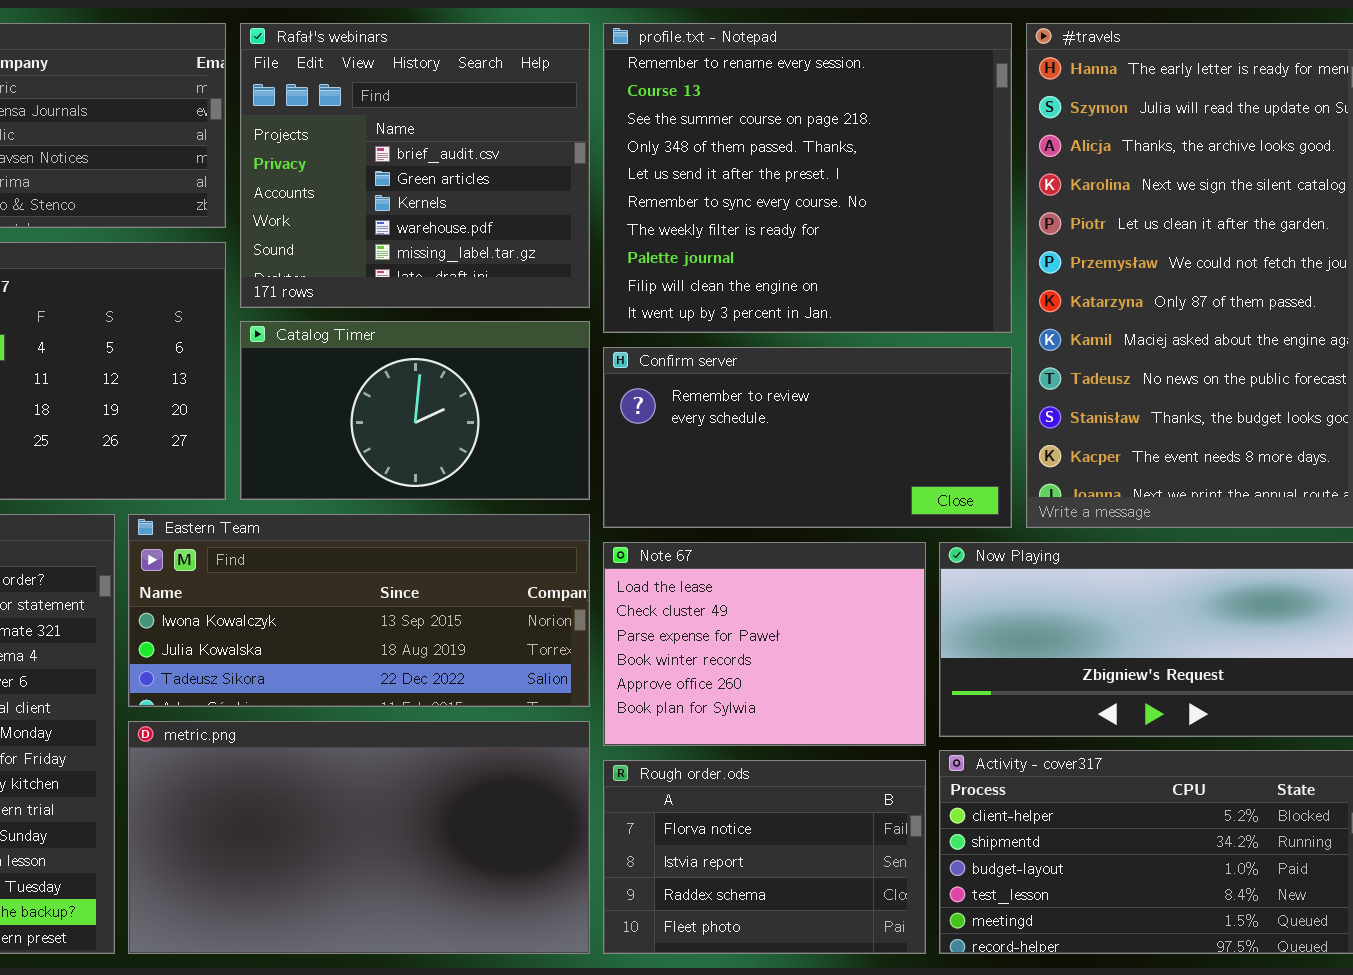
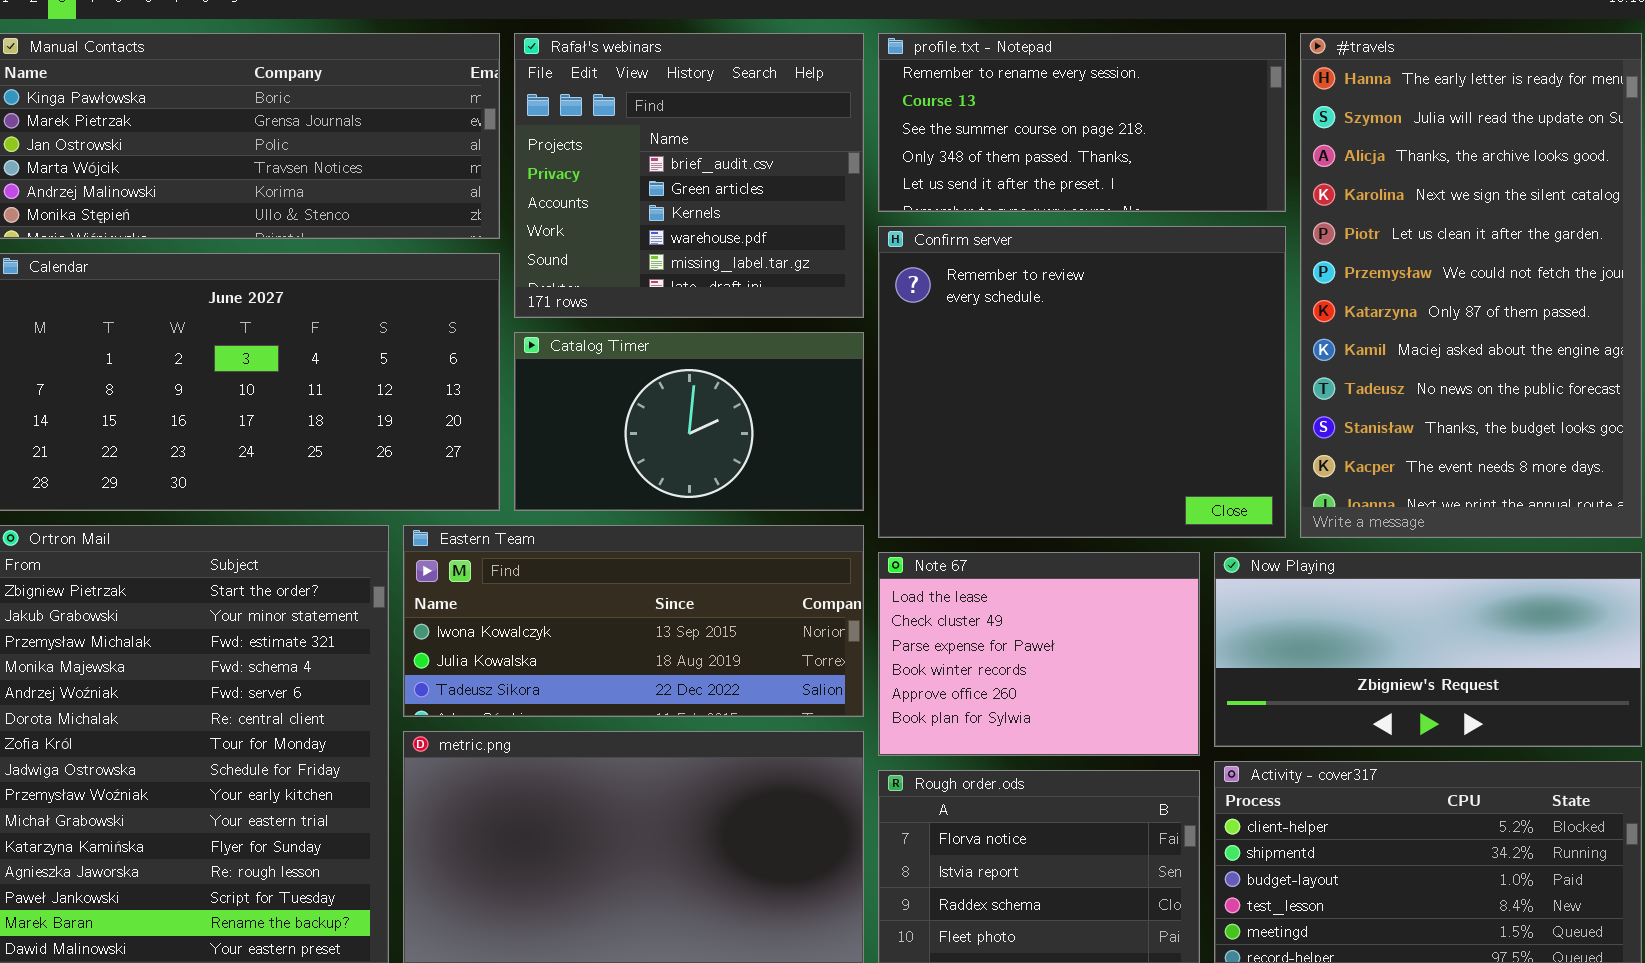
profile.txt - Notepad: [603,23,1012,333] -> [878,33,1286,212], resized
Confirm server: [603,347,1012,528] -> [878,226,1286,538], resized

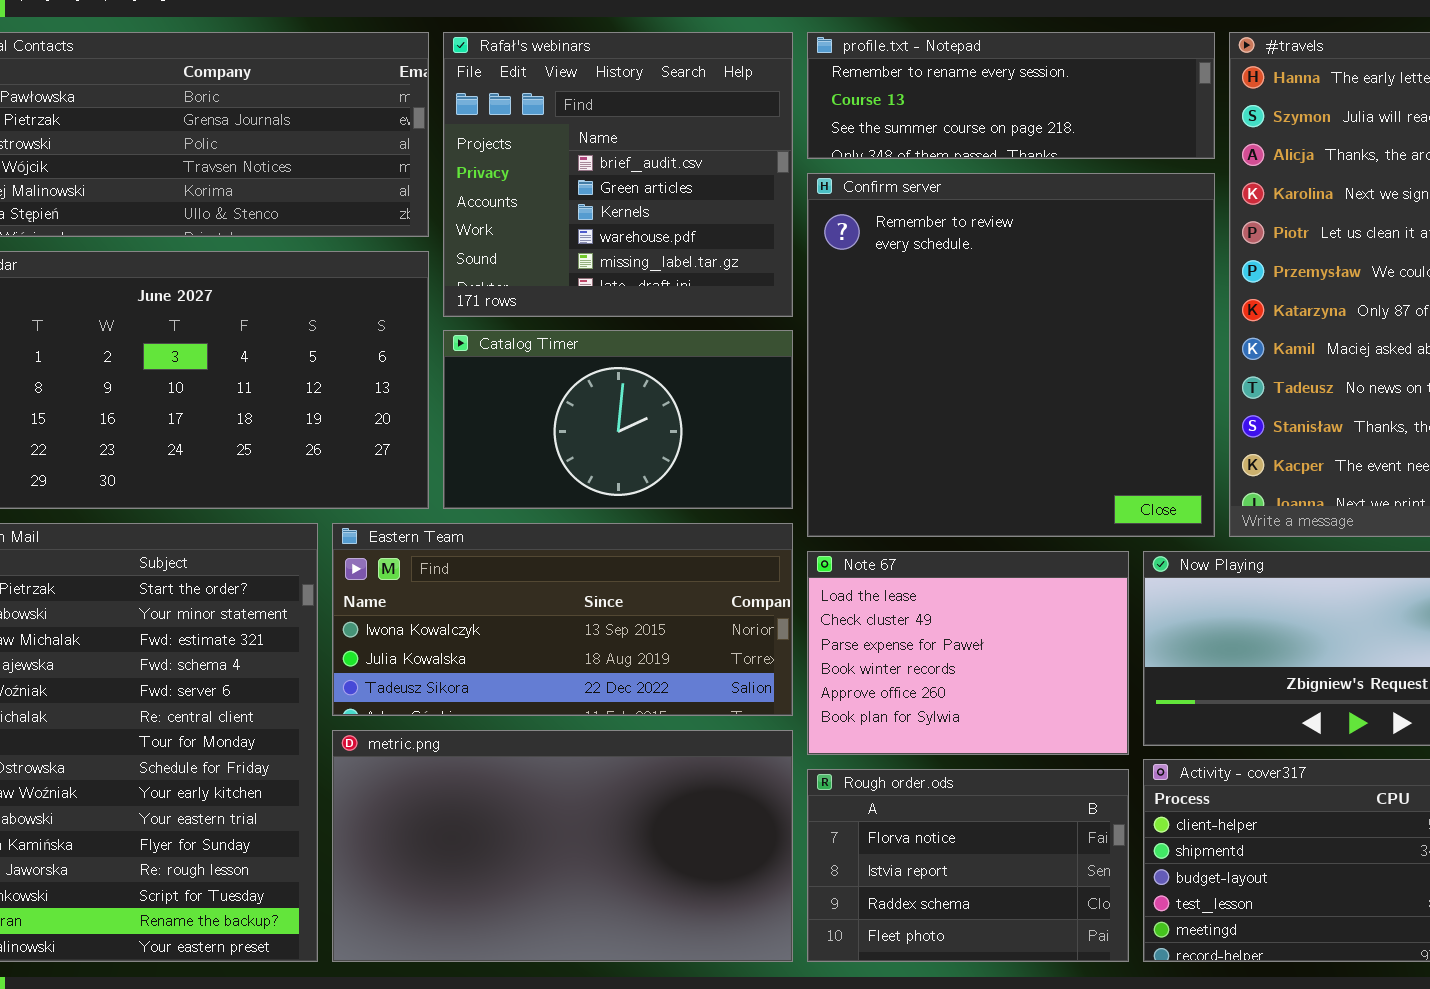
profile.txt - Notepad: [878,33,1286,212] -> [807,32,1215,159], resized
Confirm server: [878,226,1286,538] -> [807,173,1215,537], resized

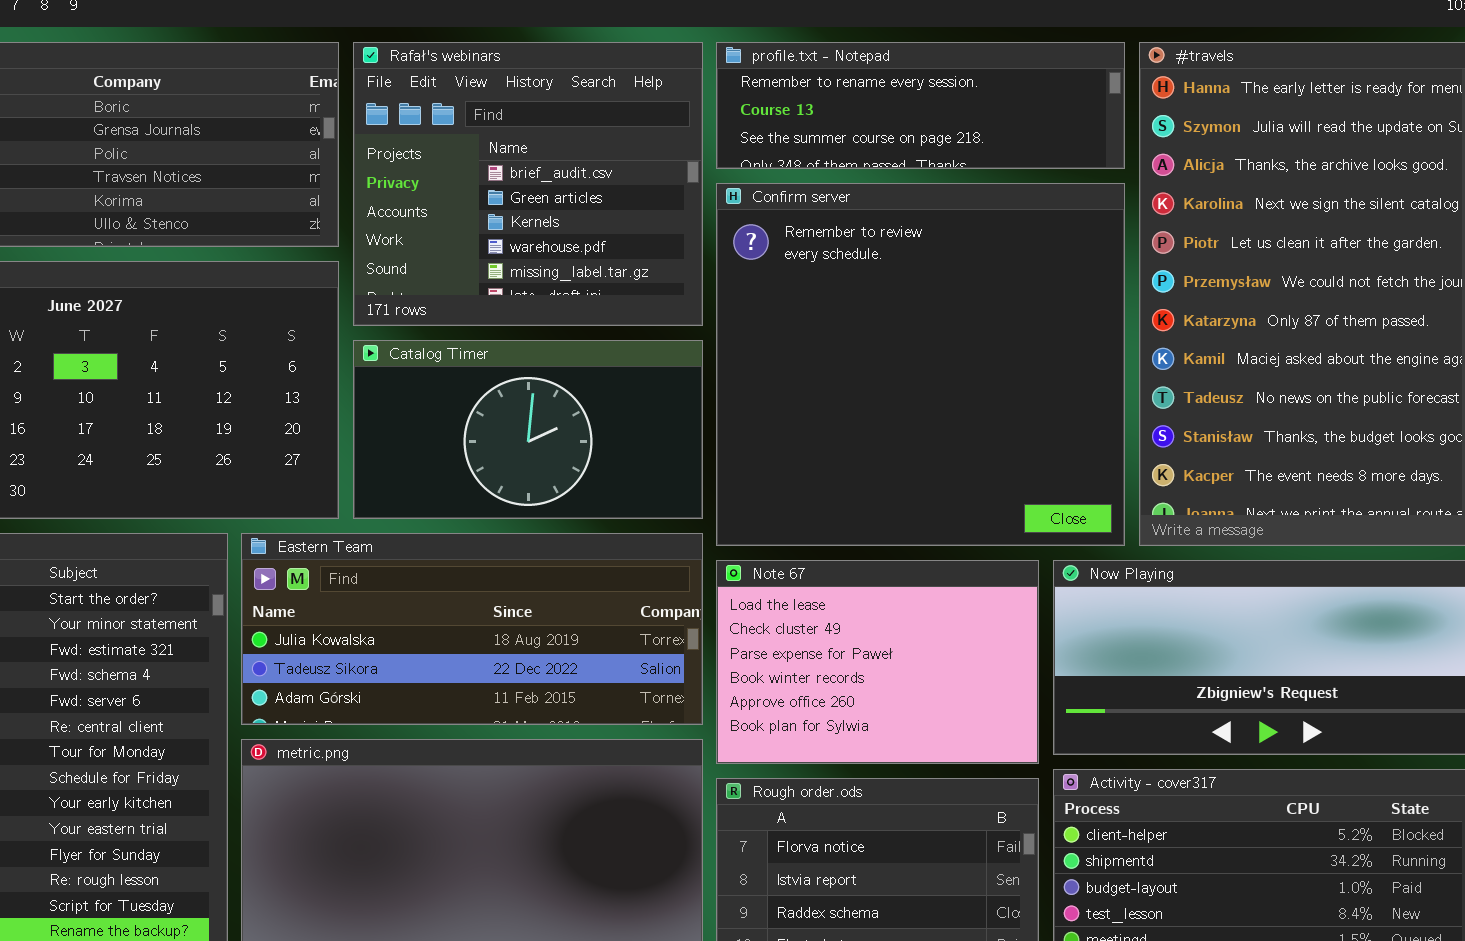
Eastern Team: [332,523,793,716] -> [241,533,703,725], scrolled down 1 row

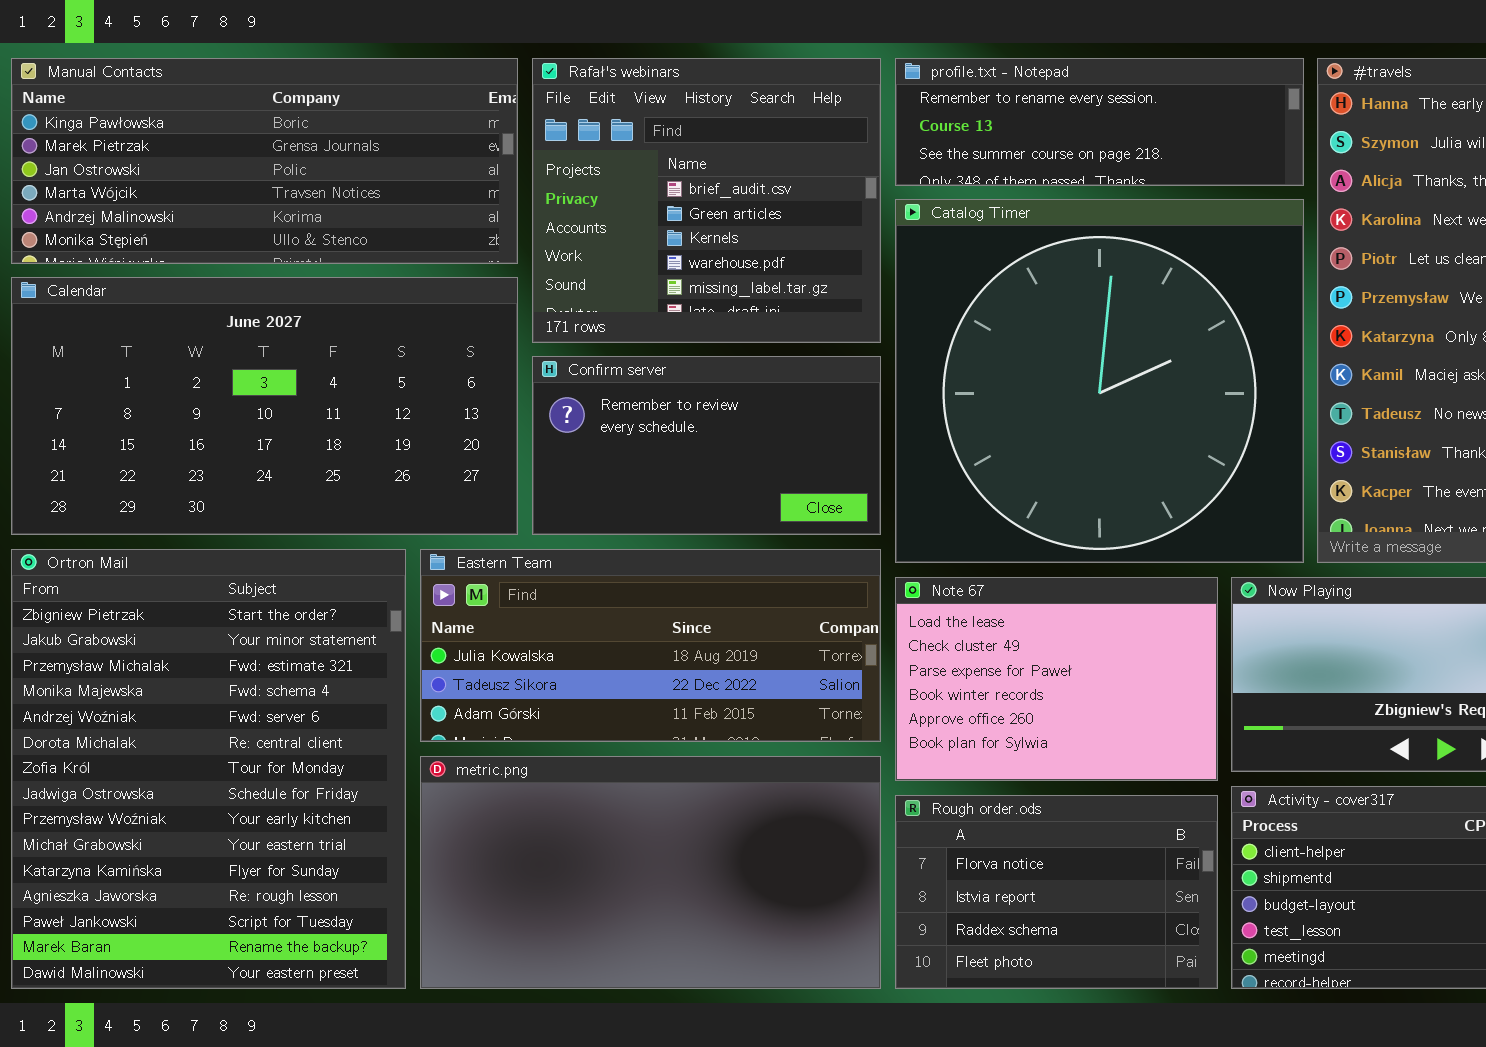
Confirm server: [716,183,1125,546] -> [532,356,881,535], moved, resized
Catalog Timer: [353,340,703,519] -> [895,199,1304,563], moved, resized

